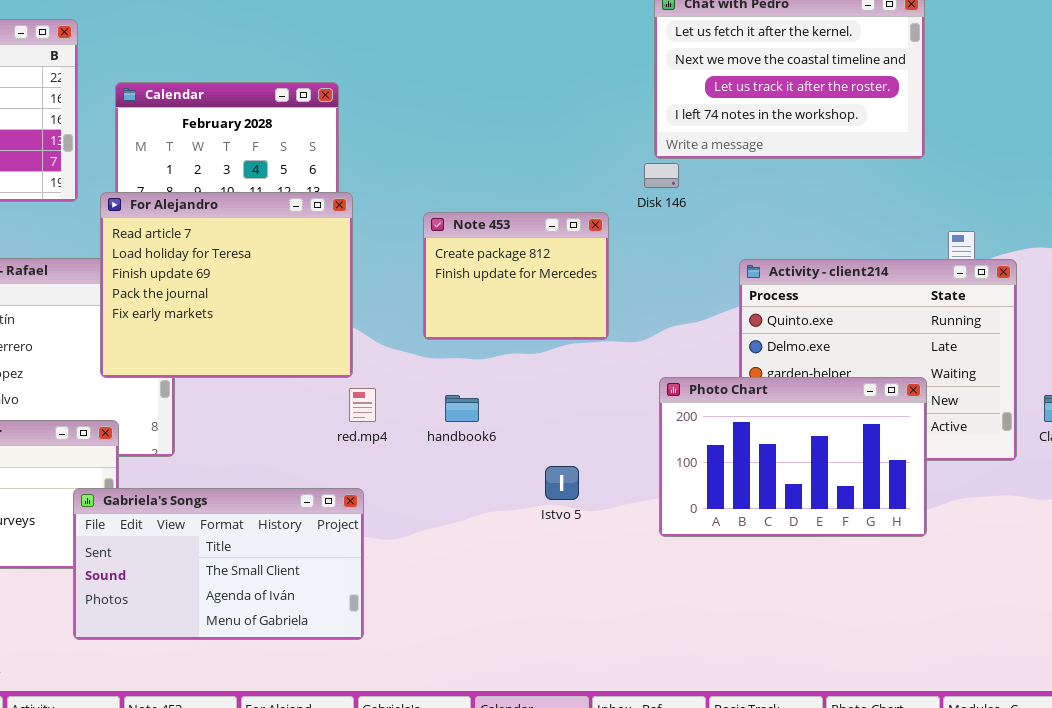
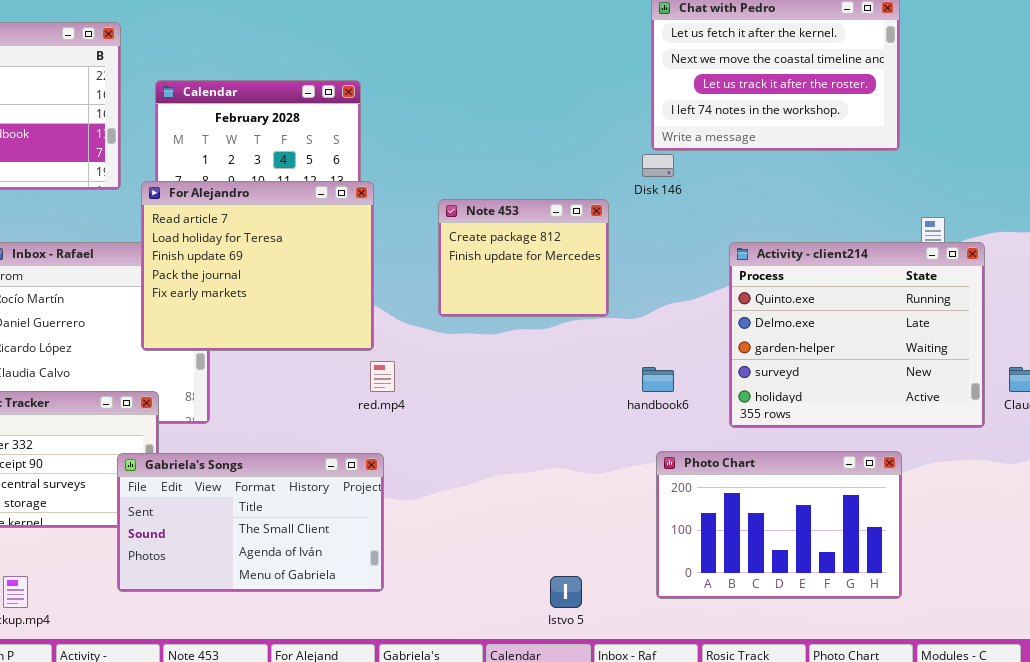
Photo Chart: [659,377,927,537] -> [656,451,902,599], moved
handbook6: [445,395,479,422] -> [642,367,674,392], moved
Istvo 5: [545,466,579,500] -> [550,576,582,608], moved

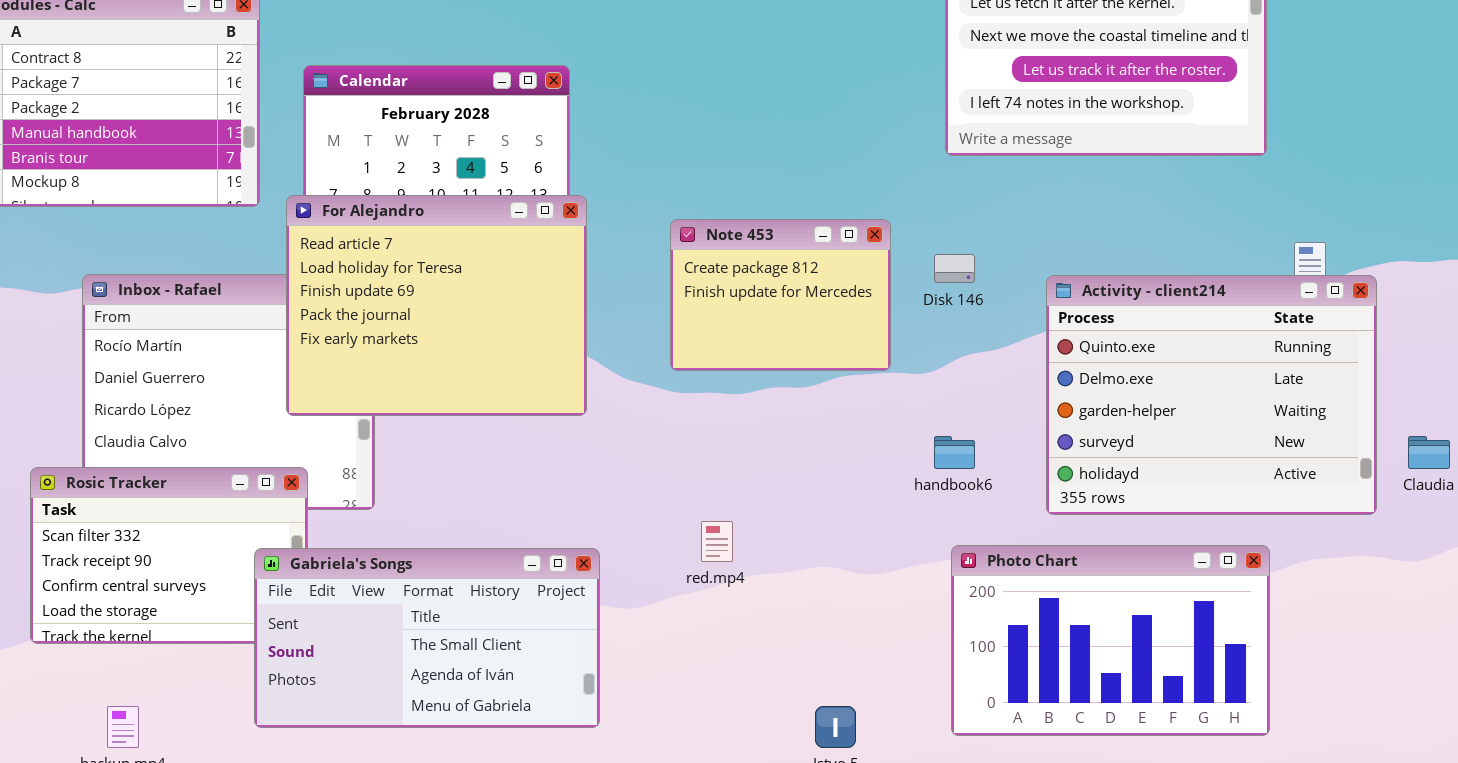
Disk 146: [642,154,674,177] -> [934,254,975,283], moved
red.mp4: [370,361,395,392] -> [701,521,733,562], moved

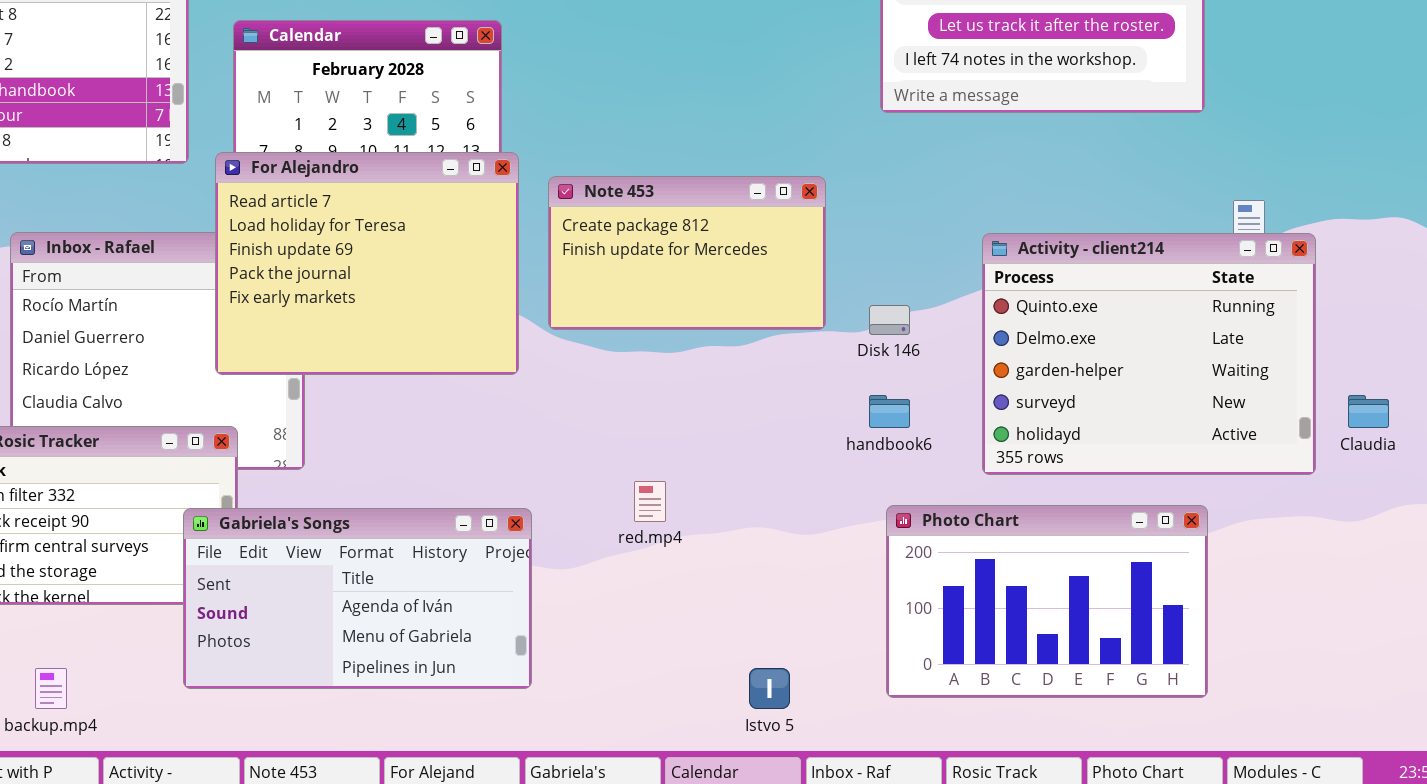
Note 453: [670,219,891,371] -> [548,176,826,330], resized
Disk 146: [934,254,975,283] -> [869,305,910,335], moved
Gabriela's Songs: [254,548,600,728] -> [183,508,532,689], scrolled down 1 row

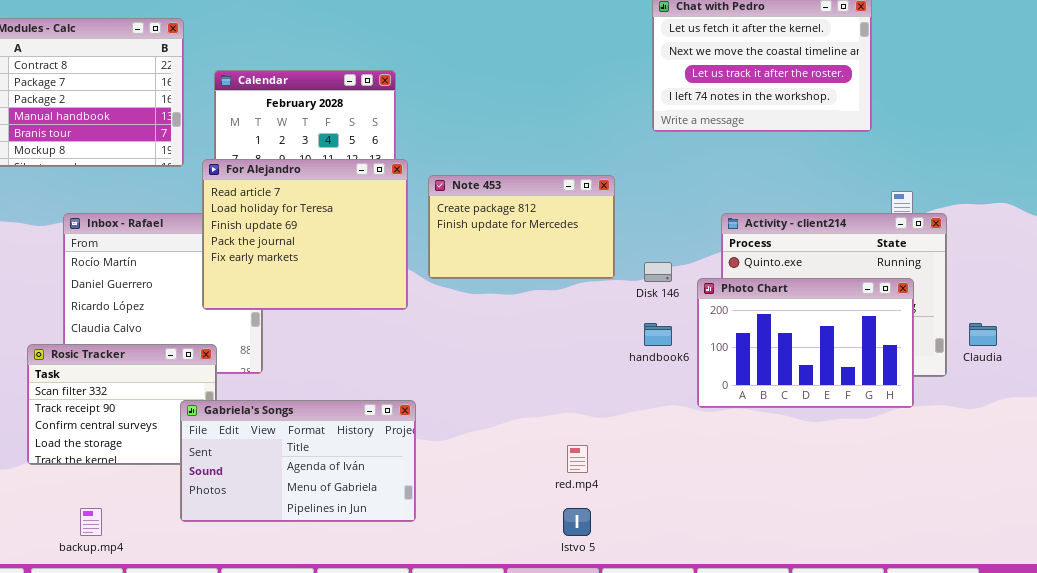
red.mp4: [634,481,666,522] -> [567,445,588,473], moved
Photo Chart: [886,505,1208,698] -> [697,278,914,408], moved

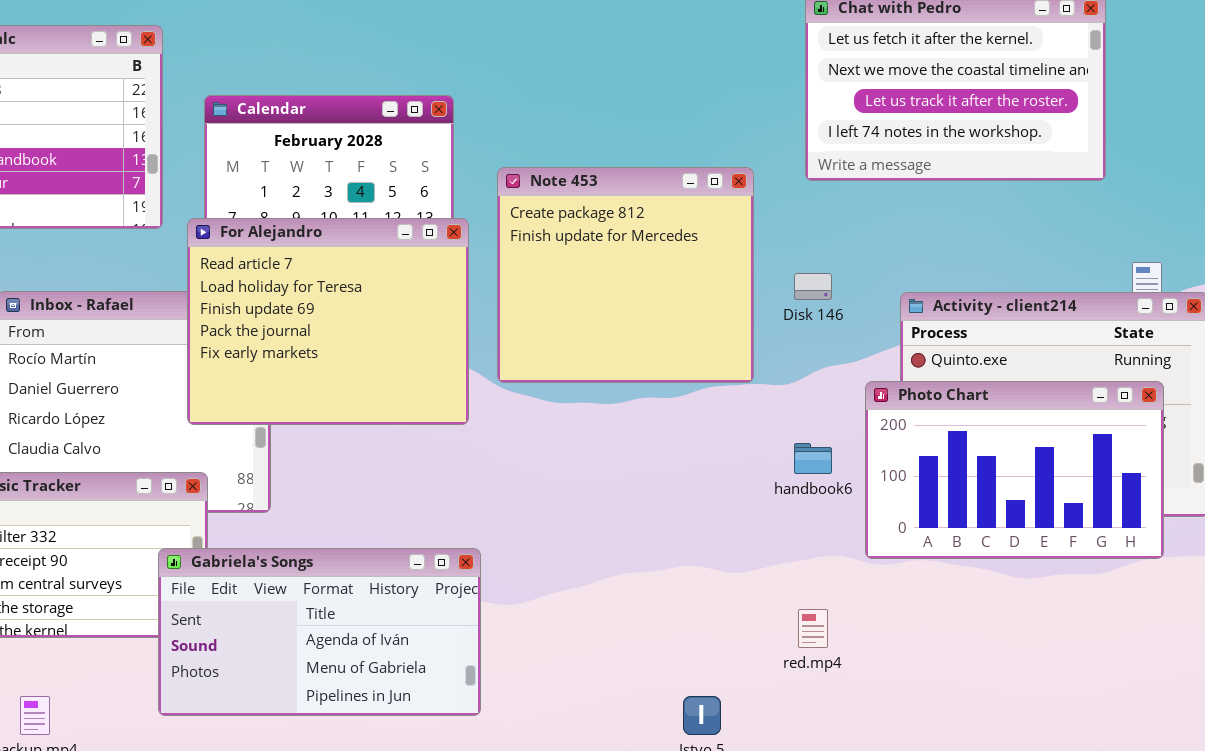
Note 453: [428,175,615,279] -> [497,167,754,383], resized
Disk 146: [644,262,672,282] -> [794,273,832,300], moved
red.mp4: [567,445,588,473] -> [798,609,828,648], moved

